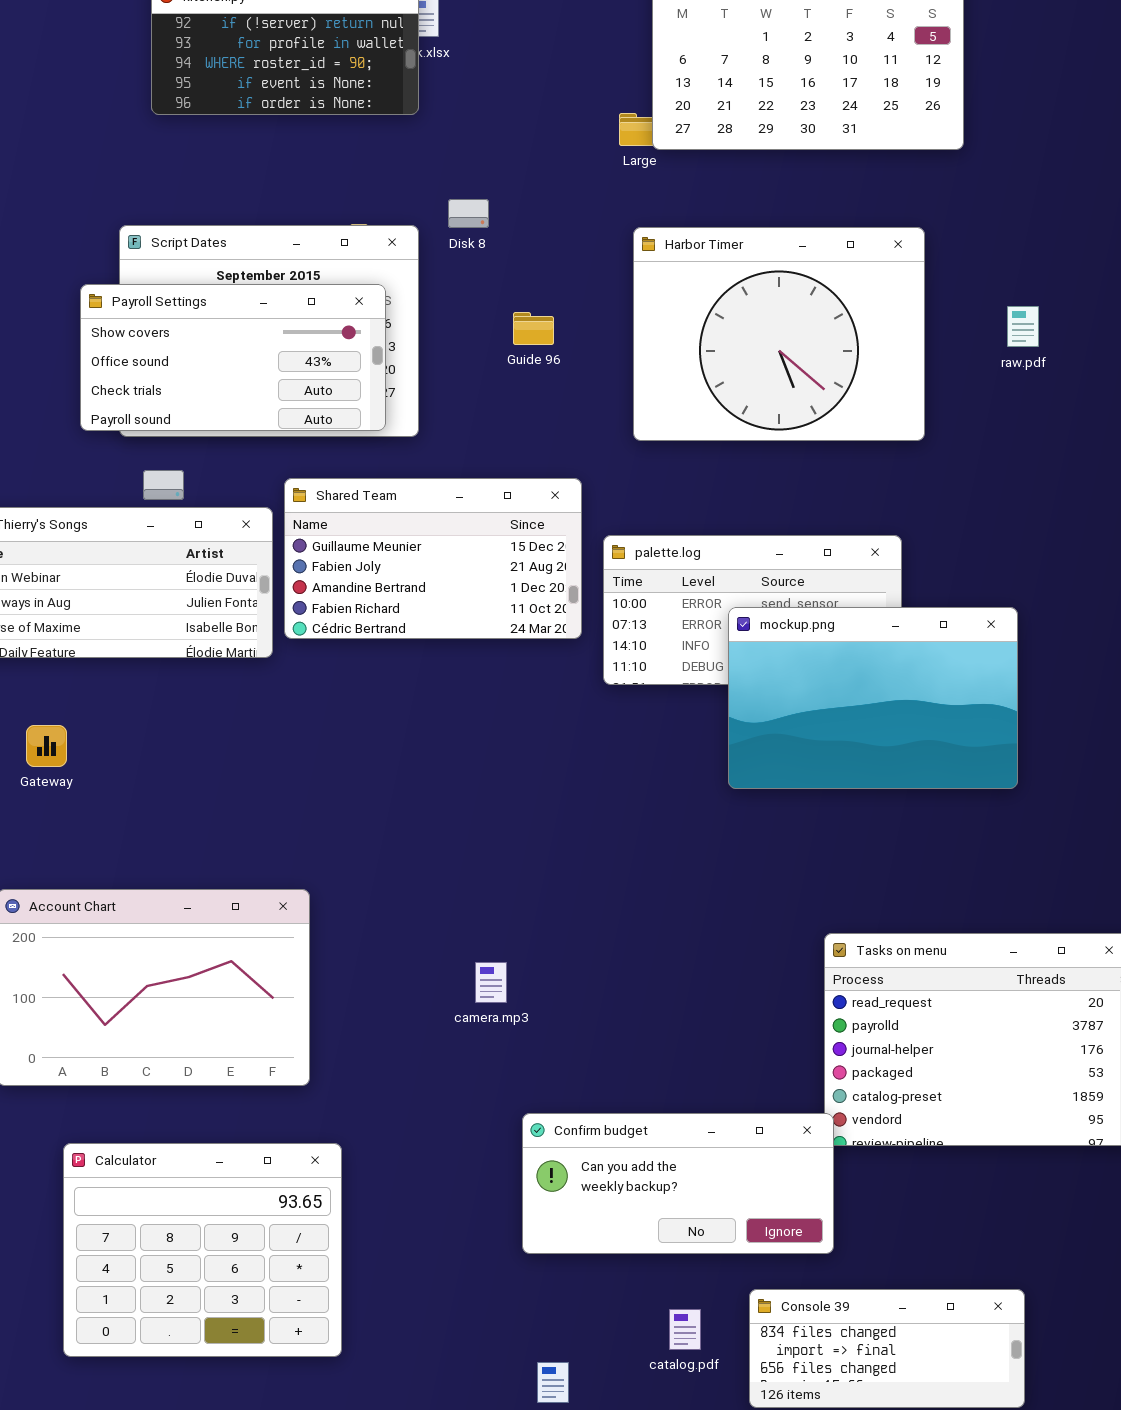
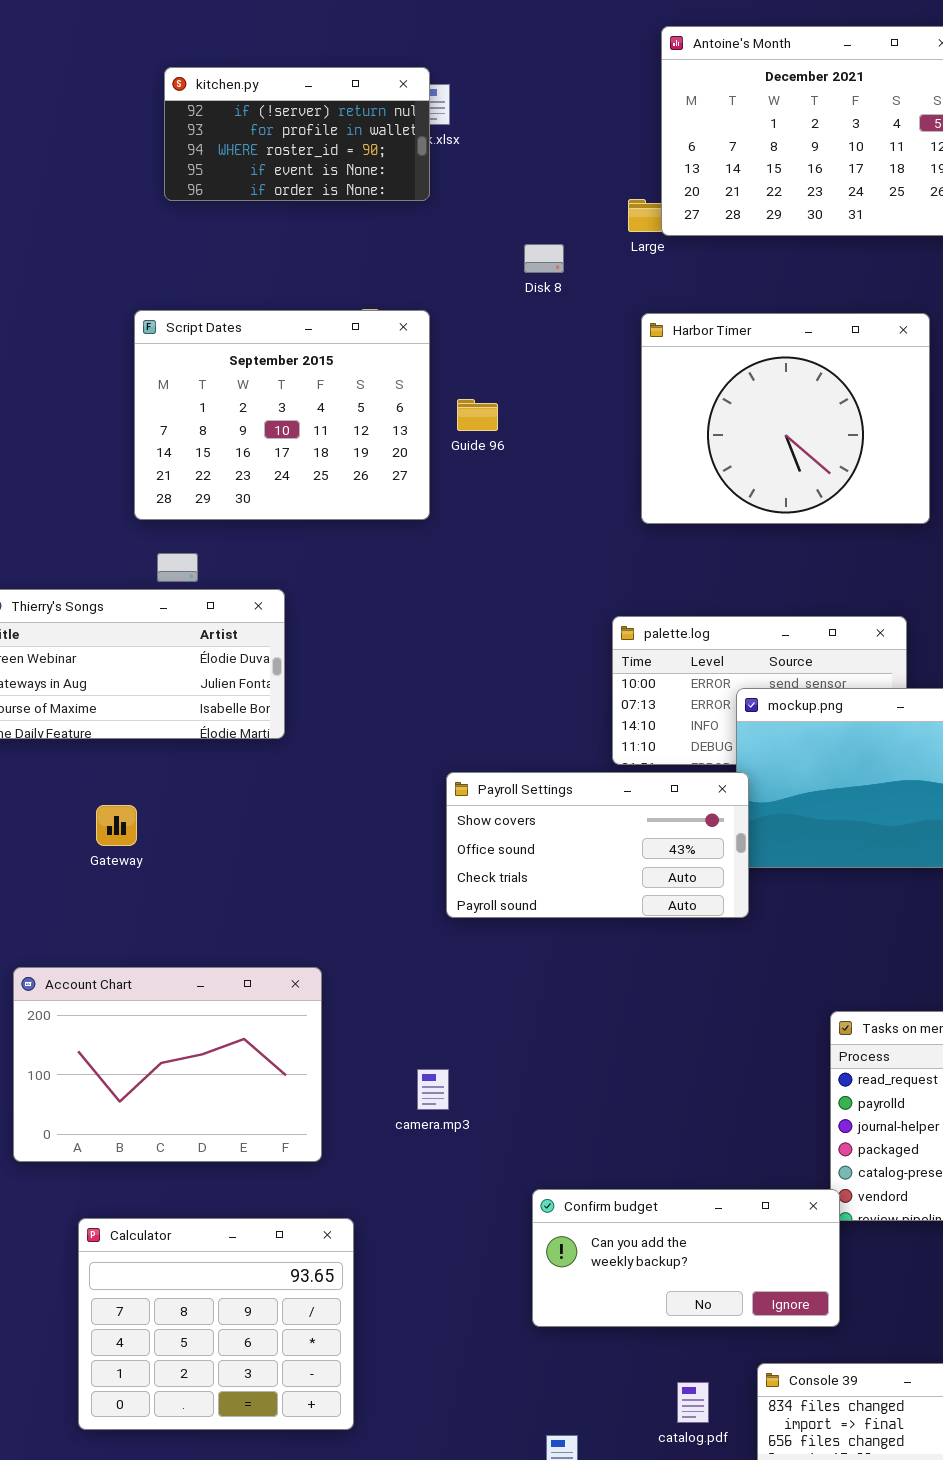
Disk 8: [448,199,489,228] -> [524,244,564,273], moved
Payroll Settings: [80,284,386,431] -> [446,772,749,918], moved
Guide 96: [513,312,554,345] -> [457,399,498,431], moved
Shared Team: [284,478,582,639] -> none, closed
Gateway: [26,725,67,767] -> [96,805,137,846], moved
camera.mp3: [475,962,507,1003] -> [417,1069,449,1110], moved

